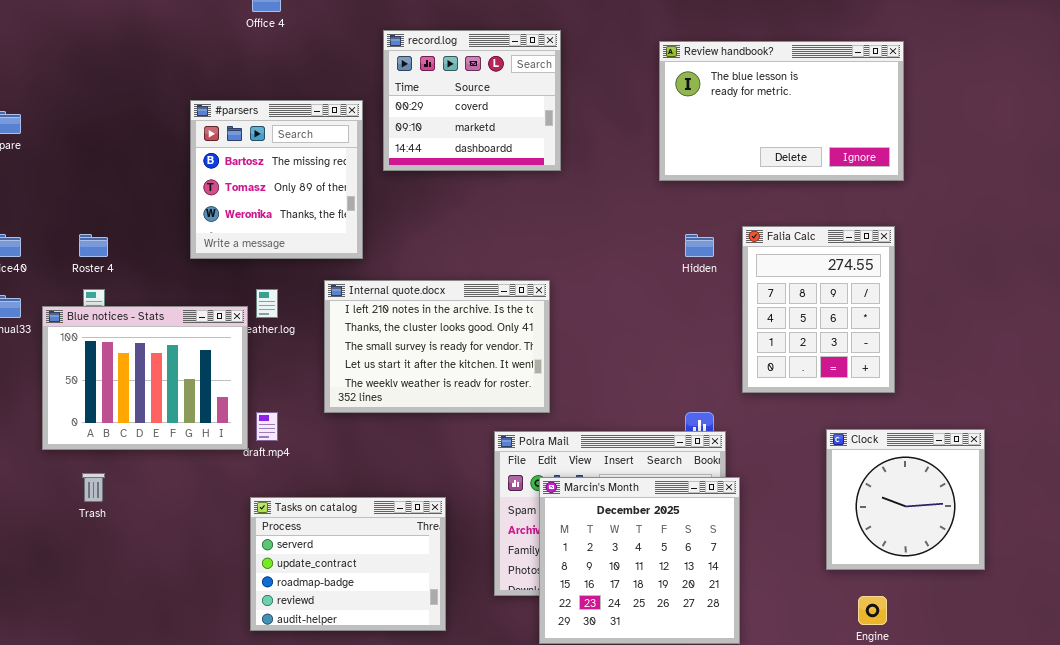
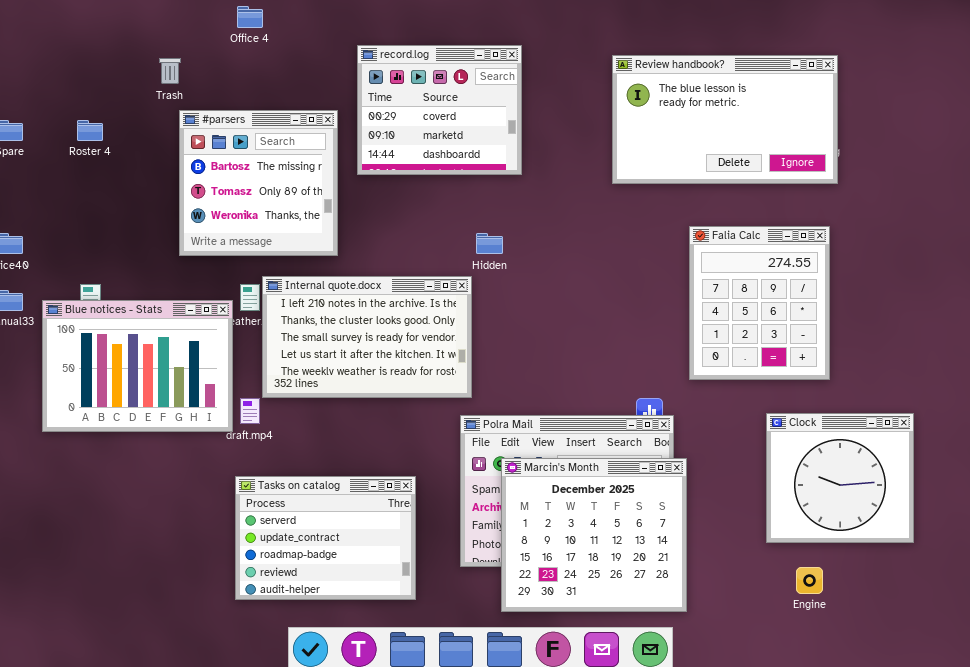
Roster 4: [79,234,108,257] -> [77,120,103,141], moved
Hidden: [685,234,714,257] -> [476,233,503,254], moved
Internal quote.docx: [324,280,550,413] -> [262,276,472,398], moved
Trash: [82,473,105,502] -> [159,58,181,84], moved

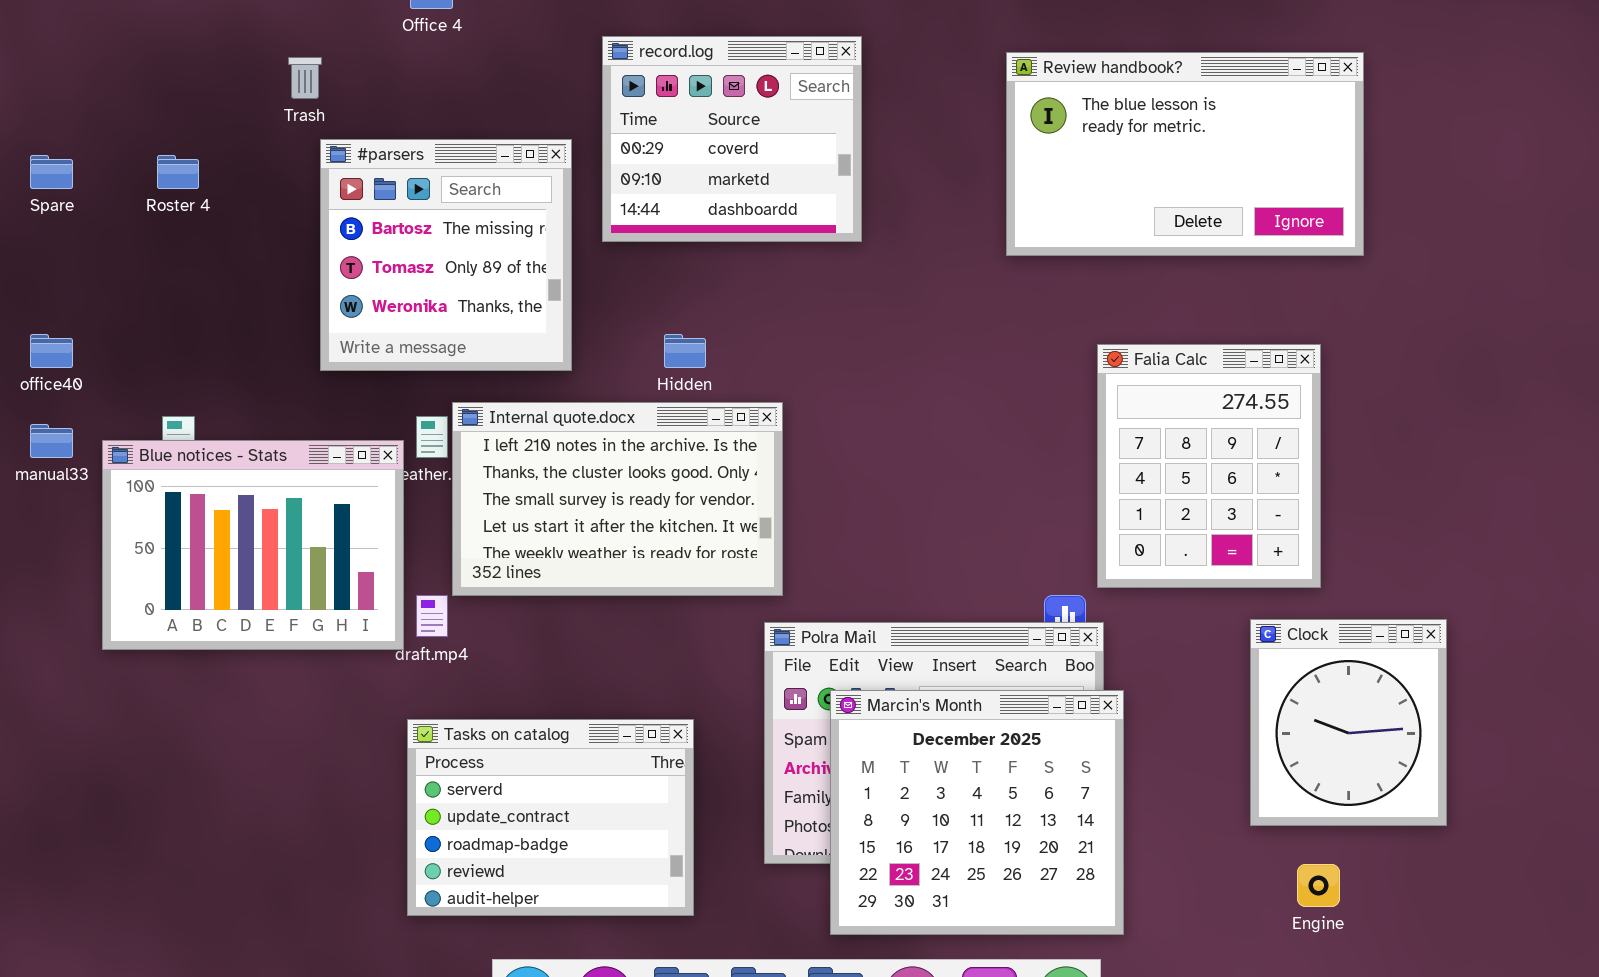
Falia Calc: [689,226,830,380] -> [1097,344,1321,588], moved
Hidden: [476,233,503,254] -> [664,334,706,368], moved
Clock: [766,413,914,543] -> [1250,619,1447,826], resized

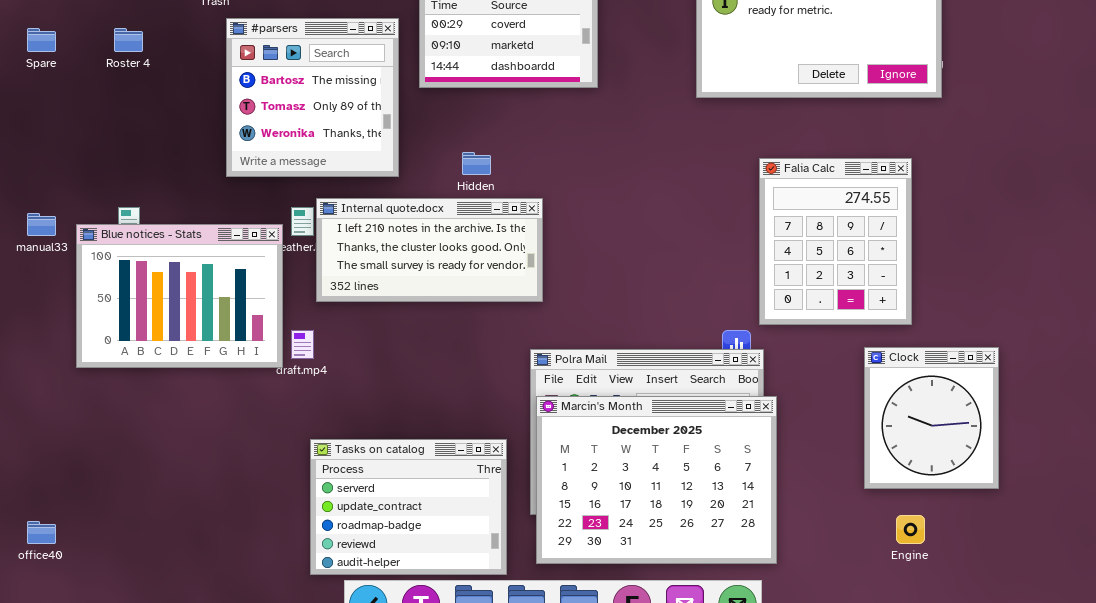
office40: [30,334,73,368] -> [27,521,56,544], moved
Internal quote.docx: [452,402,783,596] -> [316,198,543,302], resized
Marcin's Month: [830,690,1124,935] -> [536,396,777,564], resized
Tasks on catalog: [407,719,694,916] -> [310,439,507,575], moved

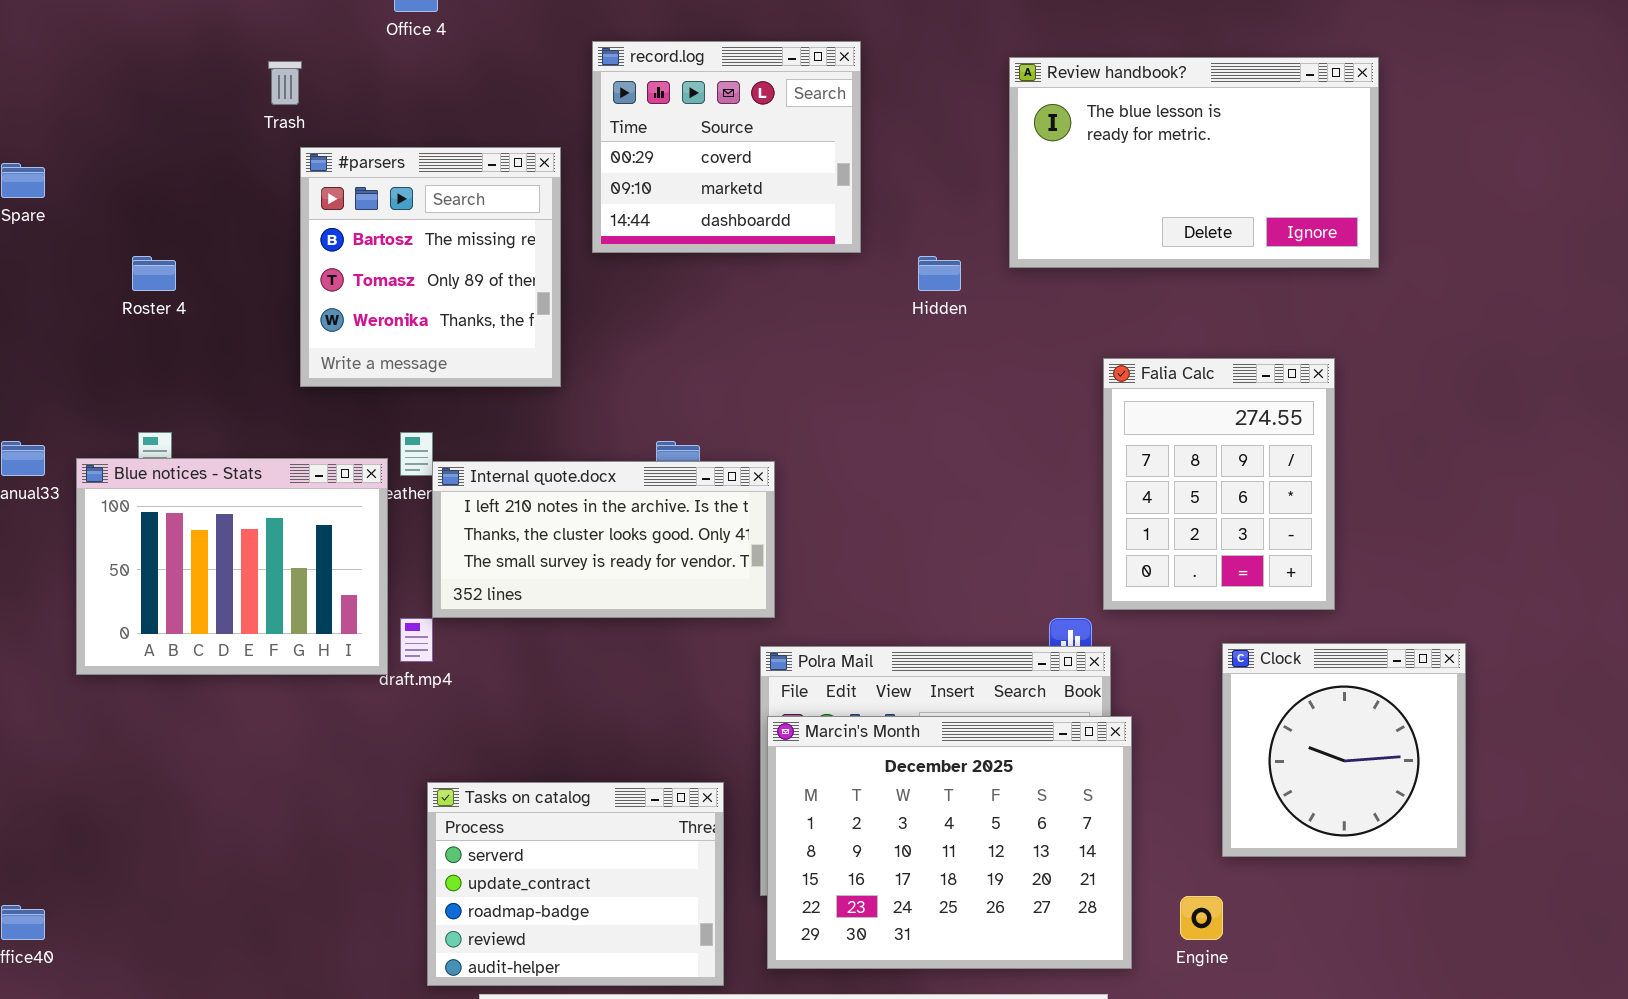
Roster 4: [114,28,143,52] -> [132,256,176,291], moved
Hidden: [462,152,491,175] -> [918,256,961,291], moved
Internal quote.docx: [316,198,543,302] -> [432,461,775,618], moved
Clock: [864,347,999,489] -> [1222,643,1466,857], resized
Engine: [896,515,925,544] -> [1180,896,1223,940], moved

